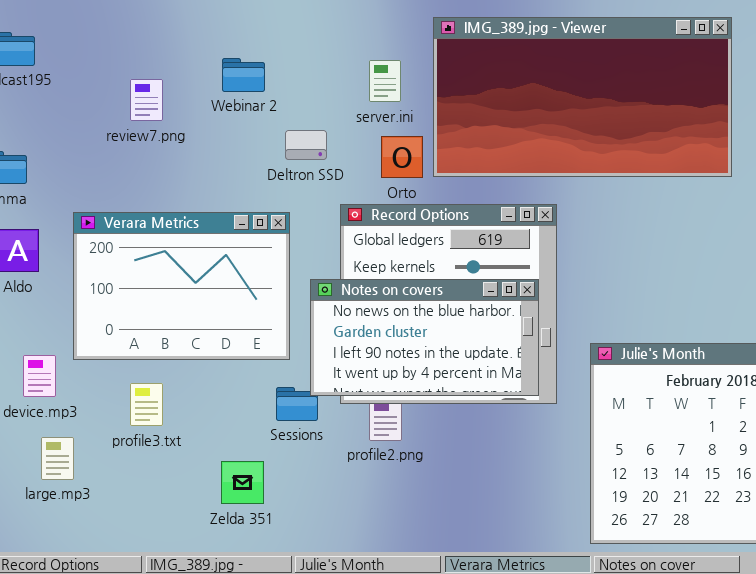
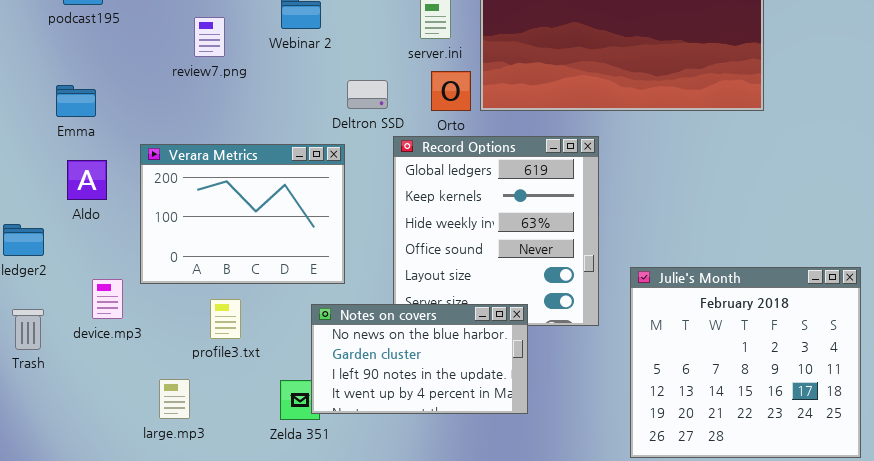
Deltron SSD: [285,130,327,160] -> [347,80,388,109], moved
Notes on covers: [310,279,539,396] -> [311,304,528,414], moved
profile3.txt: [130,383,163,426] -> [210,299,241,339], moved
large.mp3: [41,437,74,480] -> [159,379,190,419], moved

